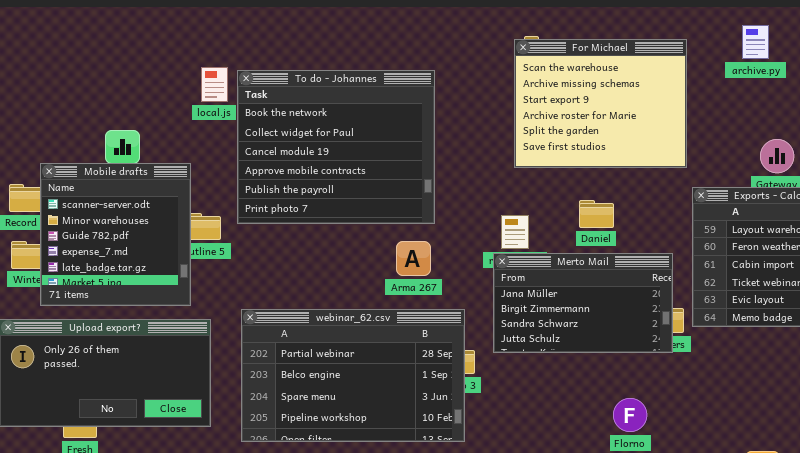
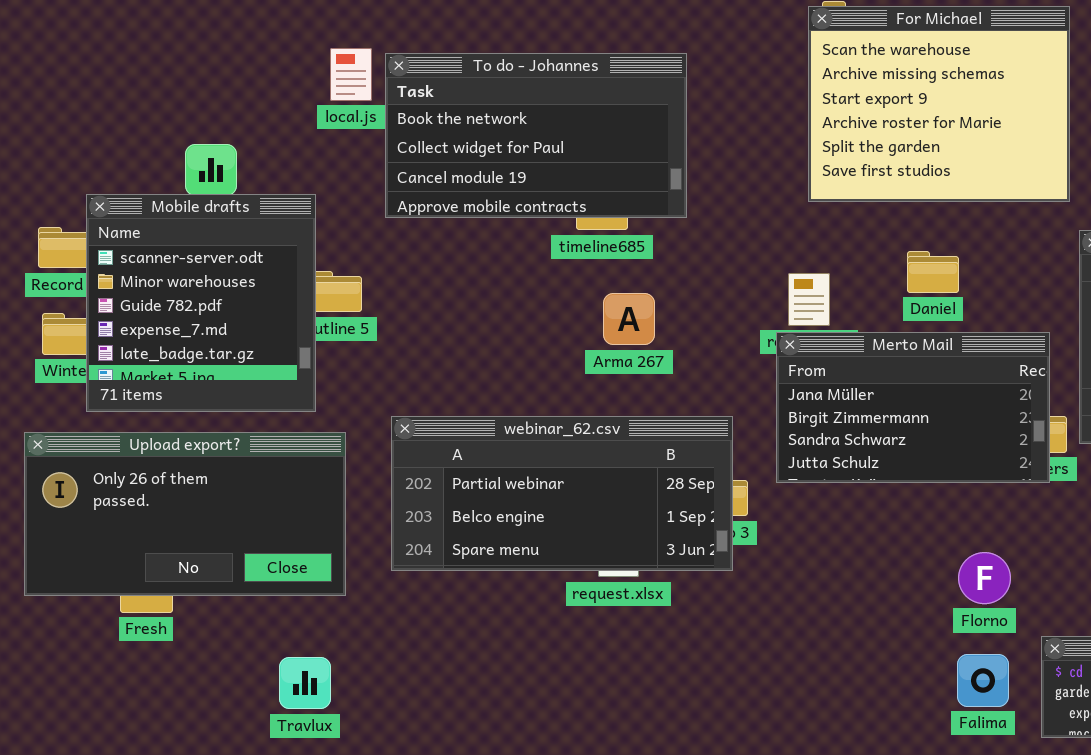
To do - Johannes: [237,70,435,224] -> [385,53,687,218], resized
Arma 267: [396,241,431,276] -> [603,293,655,345], moved
webinar_62.csv: [241,309,465,442] -> [391,416,733,571], resized

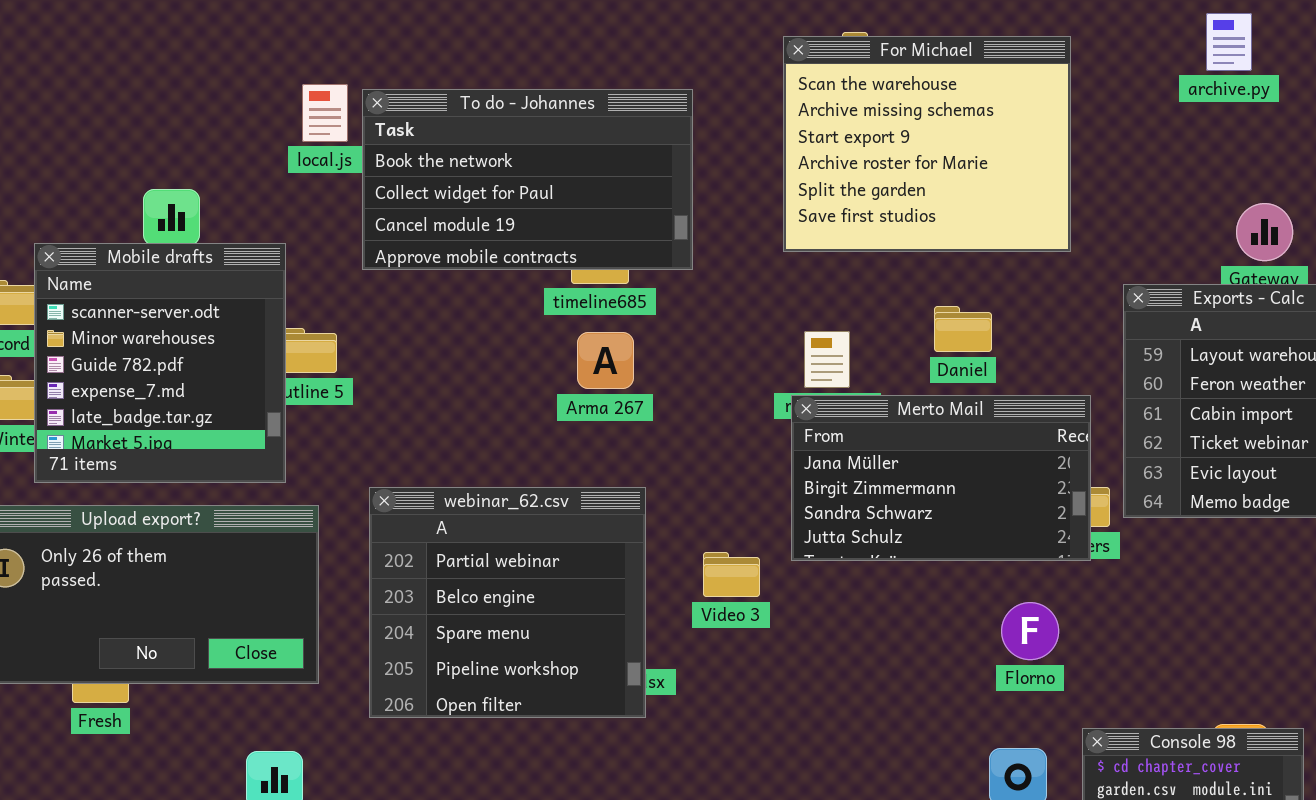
For Michael: [808,6,1070,202] -> [783,36,1071,252], moved
Arma 267: [603,293,655,345] -> [577,332,634,389], moved
webinar_62.csv: [391,416,733,571] -> [369,487,646,718], resized
Florno: [958,552,1011,604] -> [1001,602,1059,660], moved

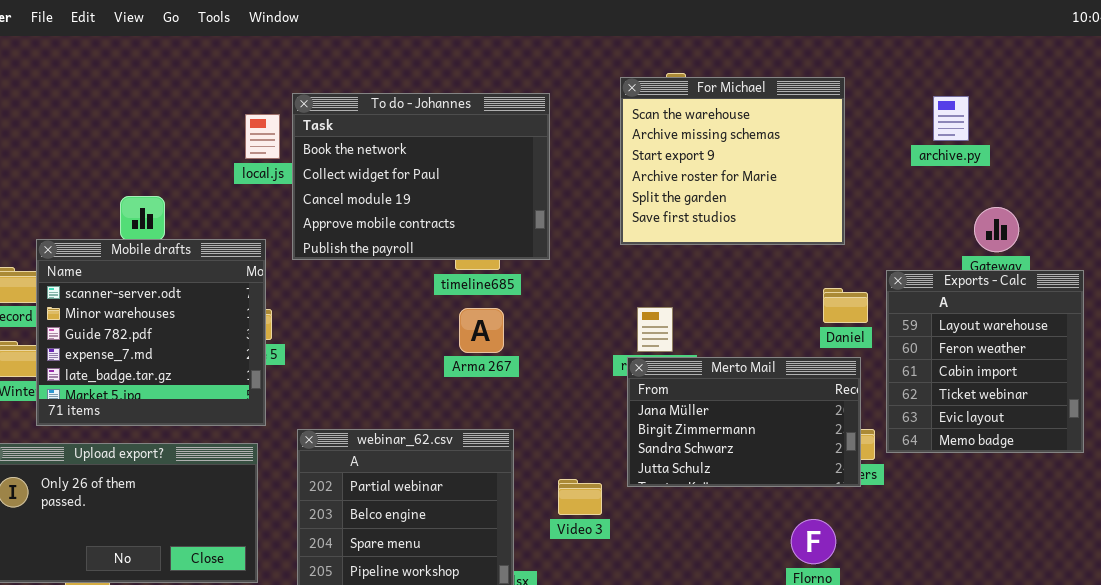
archive.py: [1206,13,1252,71] -> [933,96,969,141], moved
To do - Johannes: [362,89,693,270] -> [292,93,550,260], resized
Mobile drafts: [34,243,286,483] -> [36,239,266,426], resized
Daniel: [934,306,992,352] -> [823,288,868,323], moved

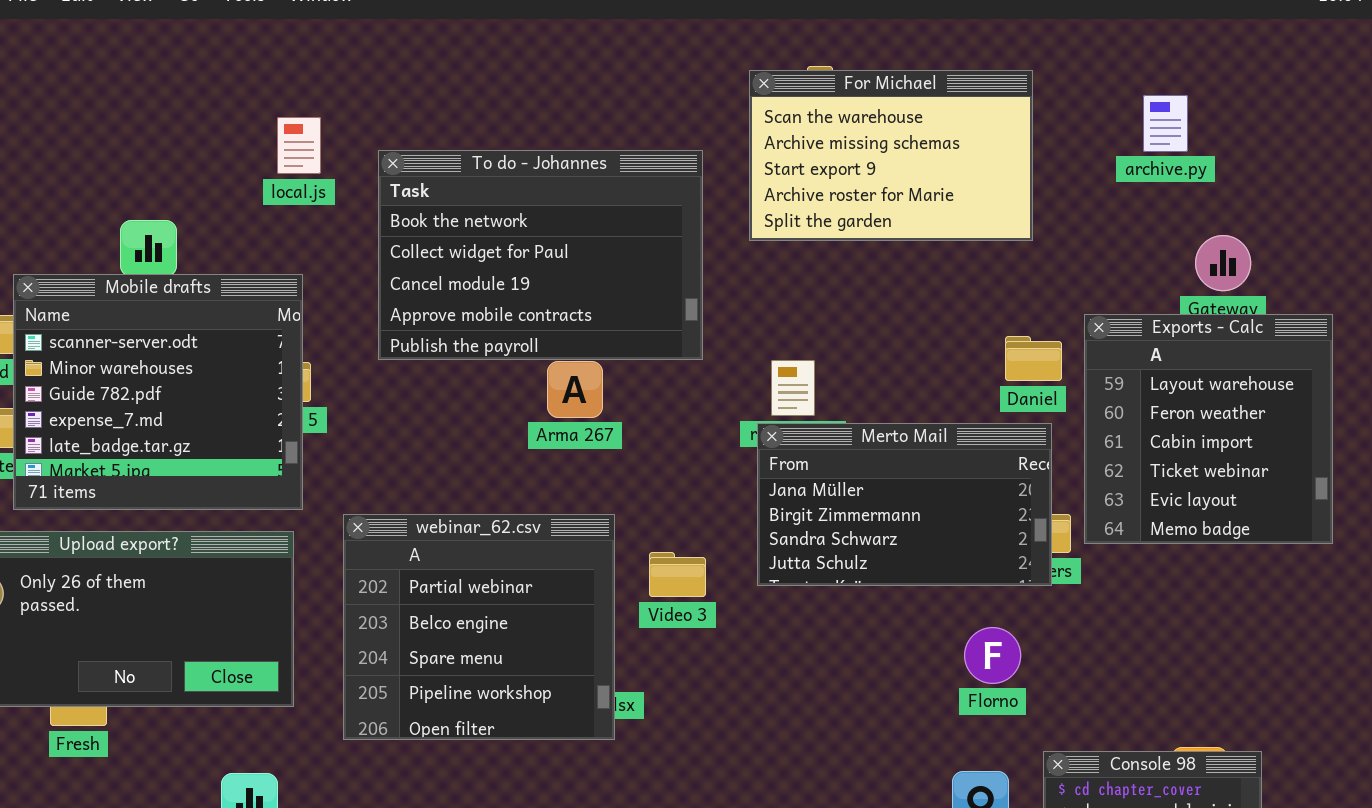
For Michael: [620,77,845,245] -> [749,70,1033,241], resized
To do - Johannes: [292,93,550,260] -> [378,150,703,360], moved
Video 3: [558,479,602,515] -> [649,552,706,597], moved

